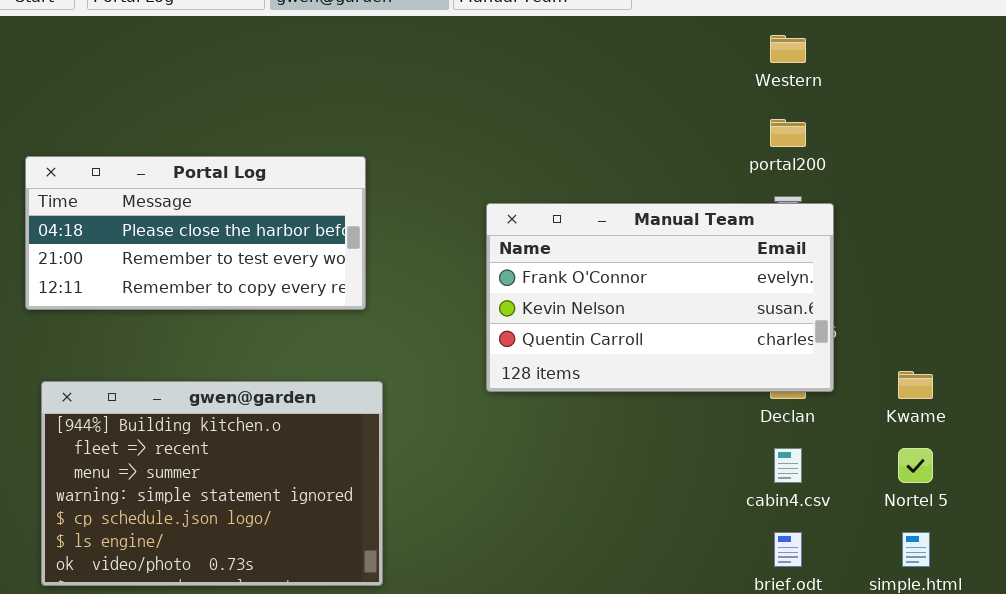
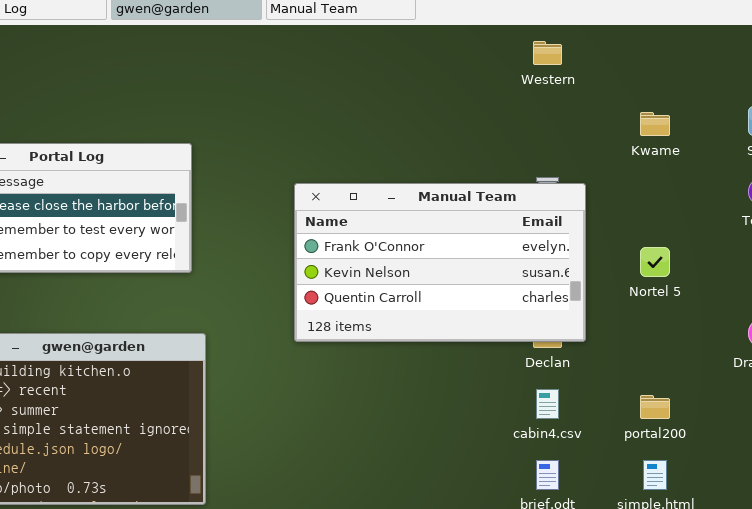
portal200: [770,119,806,147] -> [640,395,670,419], moved
Kwame: [898,371,933,399] -> [640,112,670,136], moved
Nortel 5: [898,448,933,483] -> [640,247,670,277], moved

